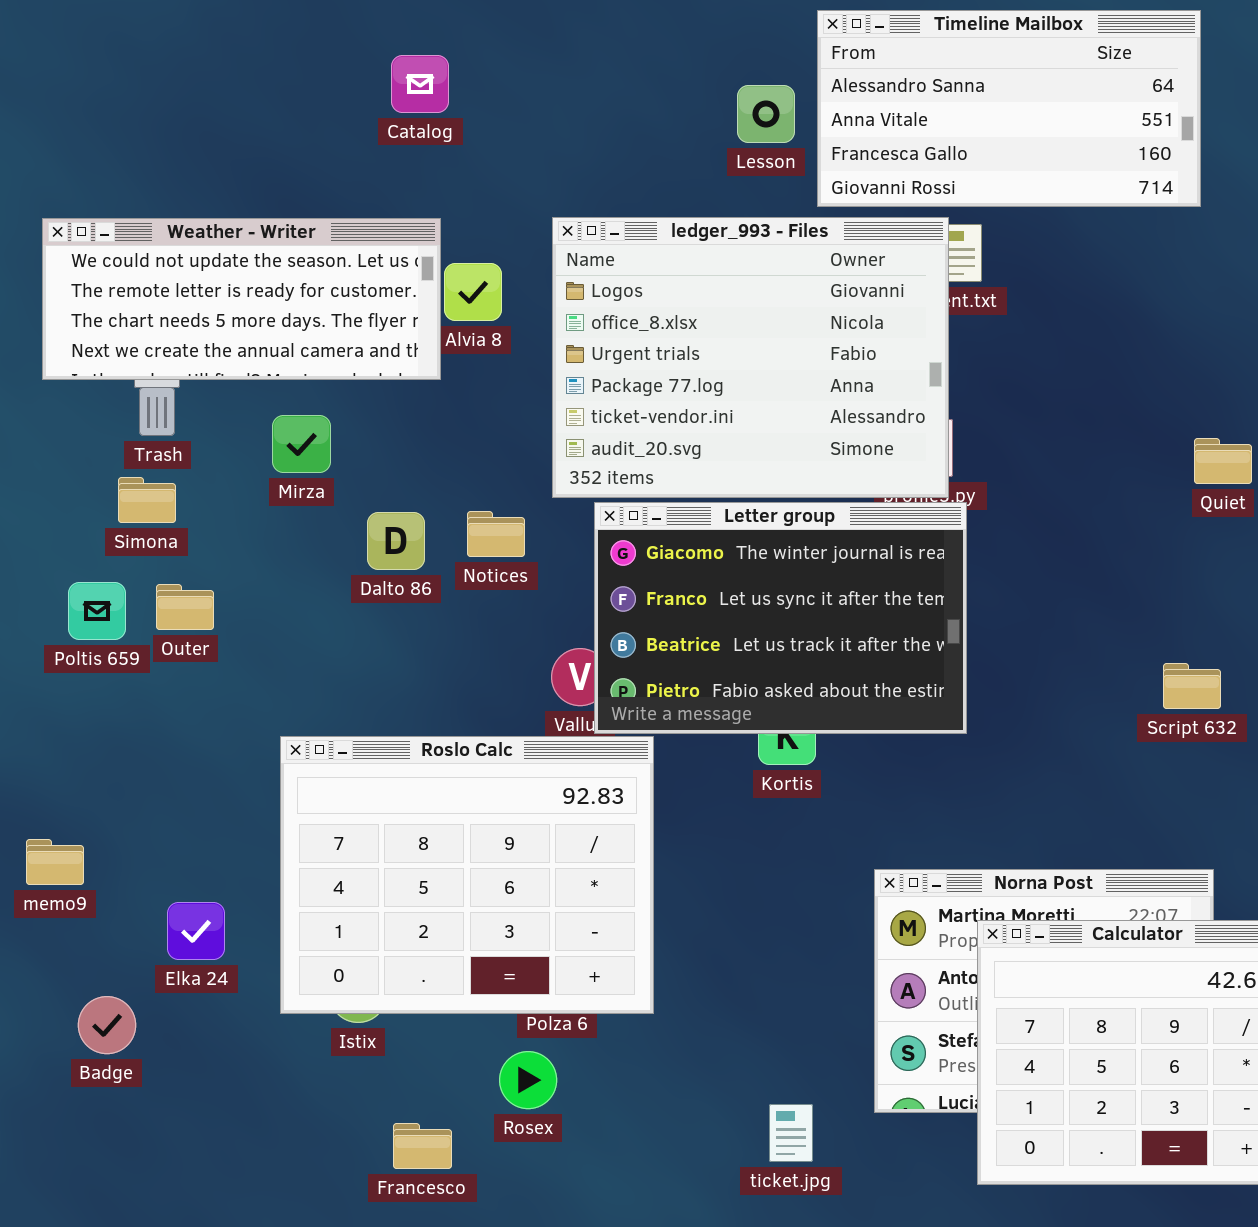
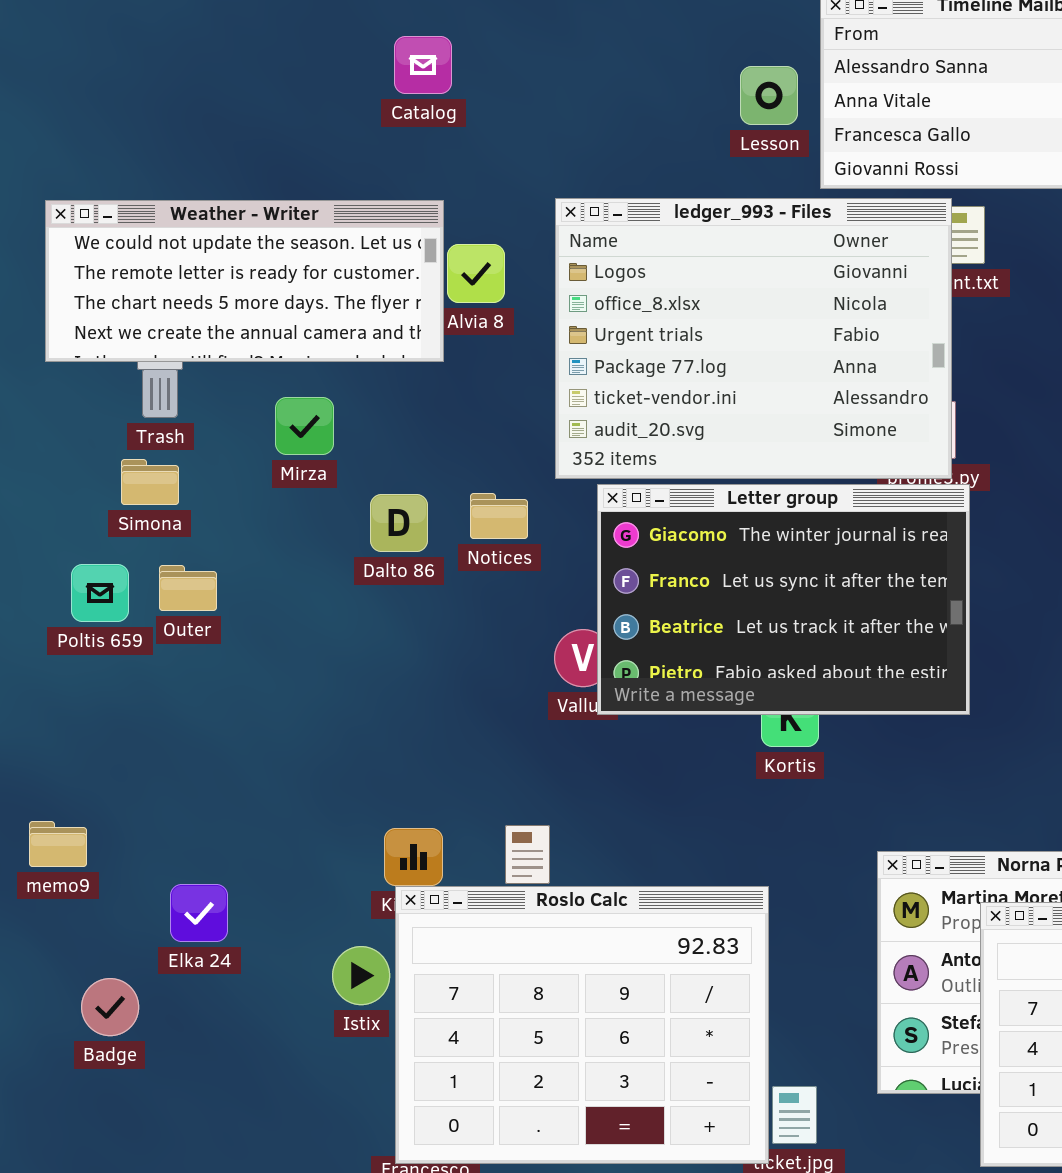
Roslo Calc: [280,736,654,1014] -> [395,886,769,1164], moved

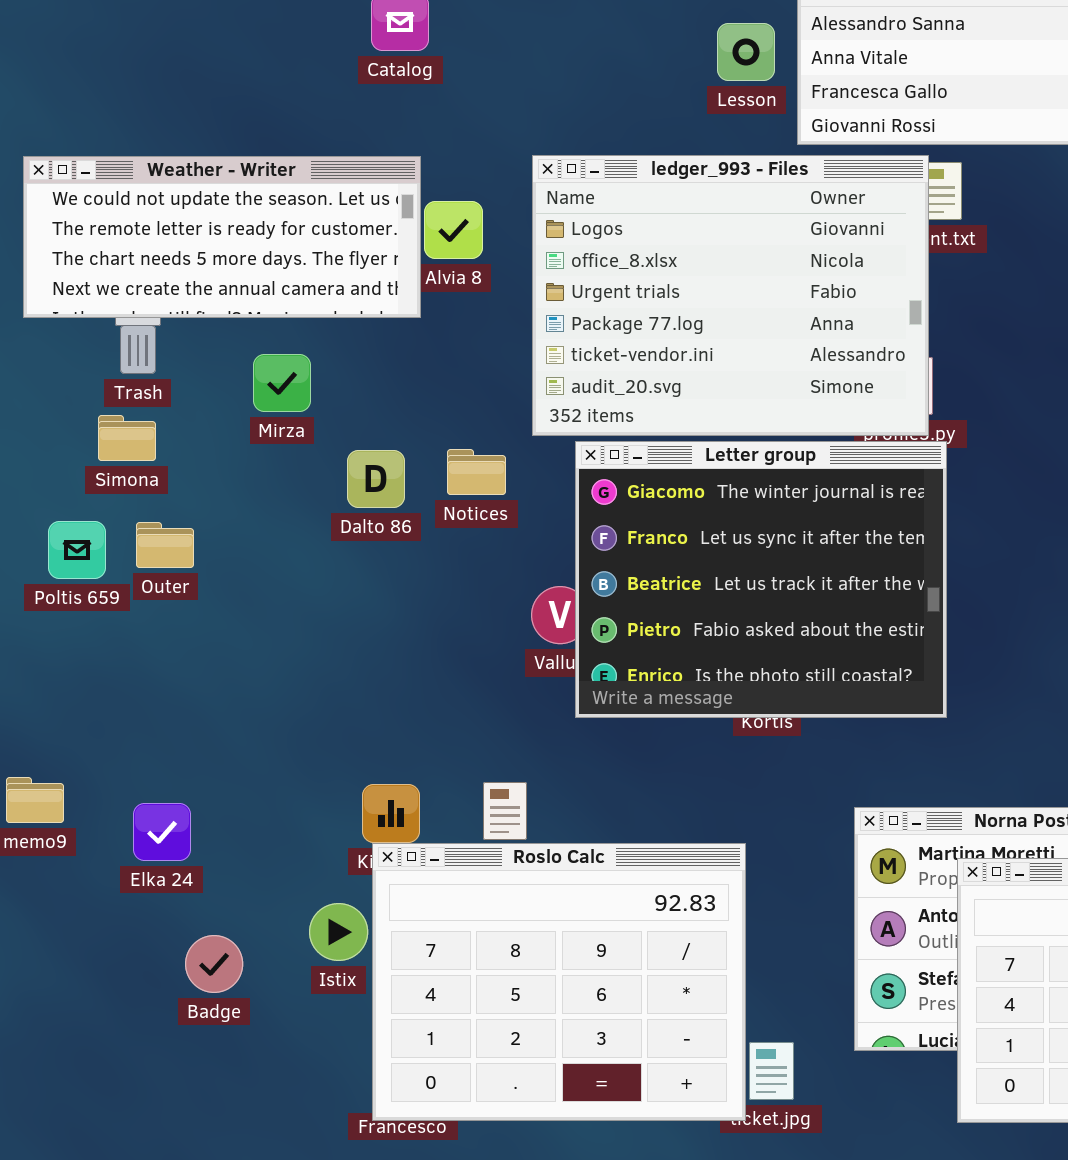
Letter group: [597,484,970,715] -> [575,441,947,718], resized
Elka 24: [170,884,228,942] -> [133,803,191,861], moved
Badge: [81,978,139,1036] -> [185,935,243,993], moved

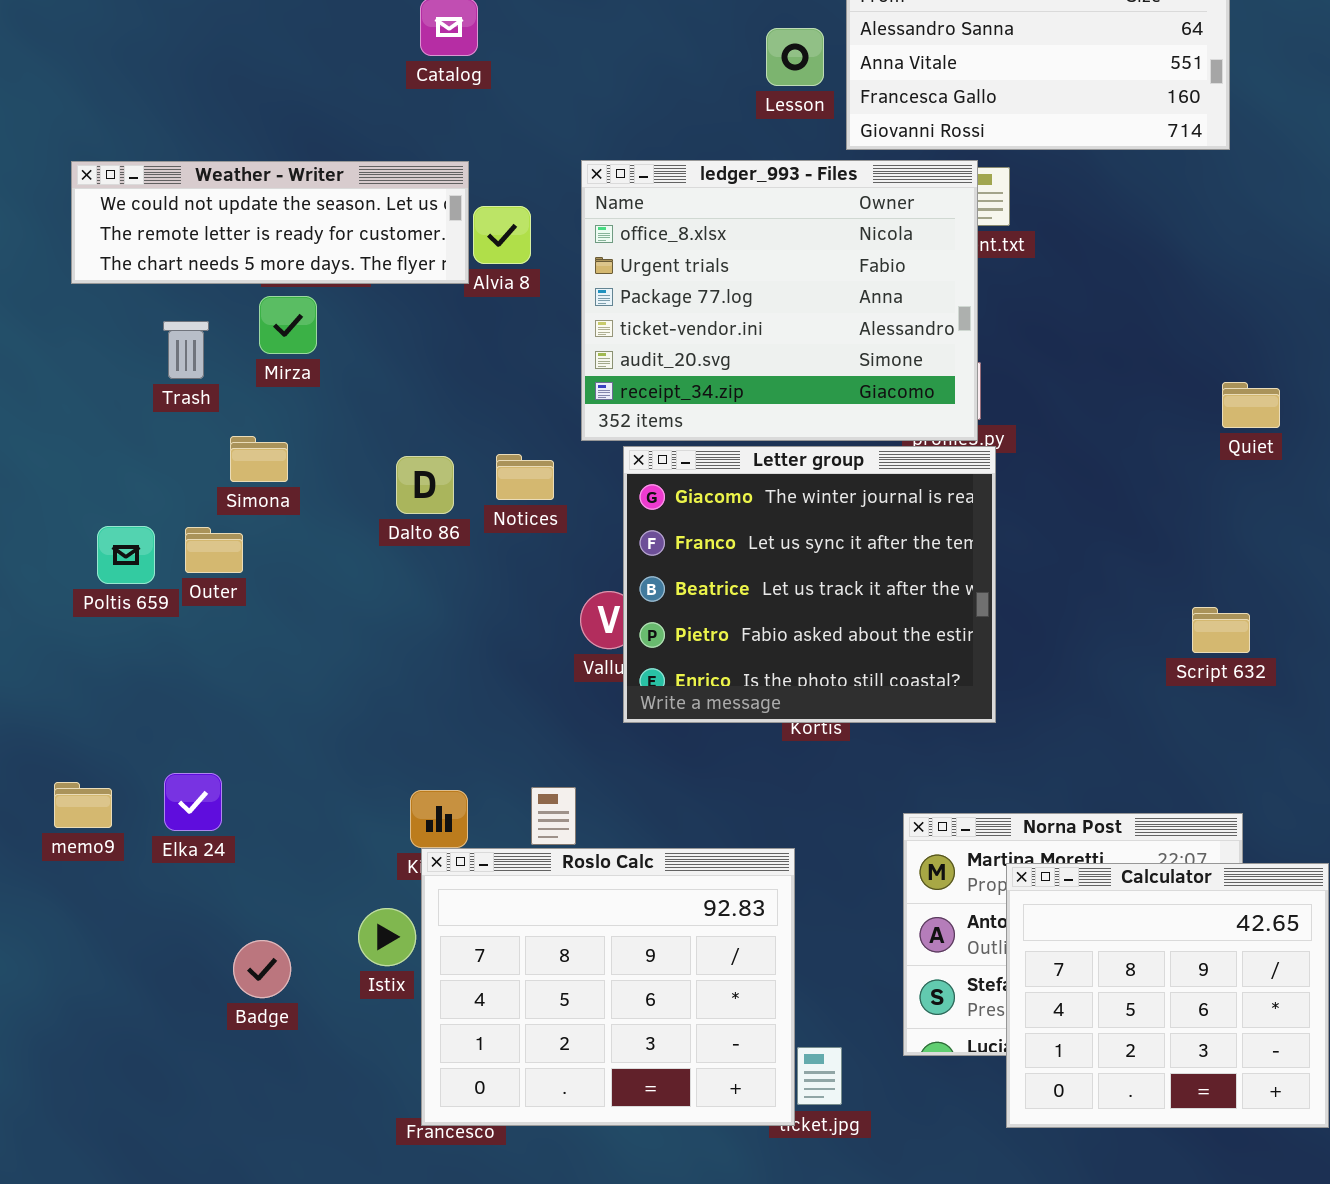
ledger_993 - Files: [532,155,929,436] -> [581,160,978,441], scrolled down 1 row
Weather - Writer: [23,156,421,318] -> [71,161,469,284], resized
Mirza: [253,354,311,412] -> [259,296,317,354], moved
Simona: [98,415,156,461] -> [230,436,288,482], moved
Elka 24: [133,803,191,861] -> [164,773,222,831], moved

